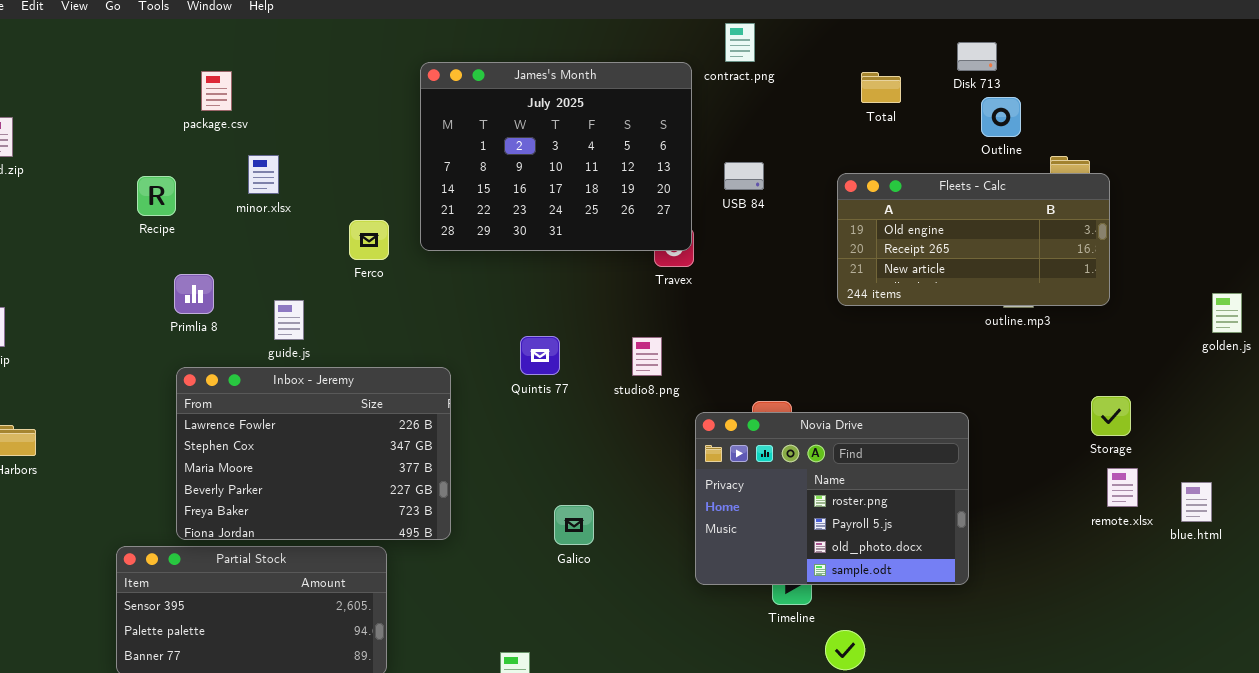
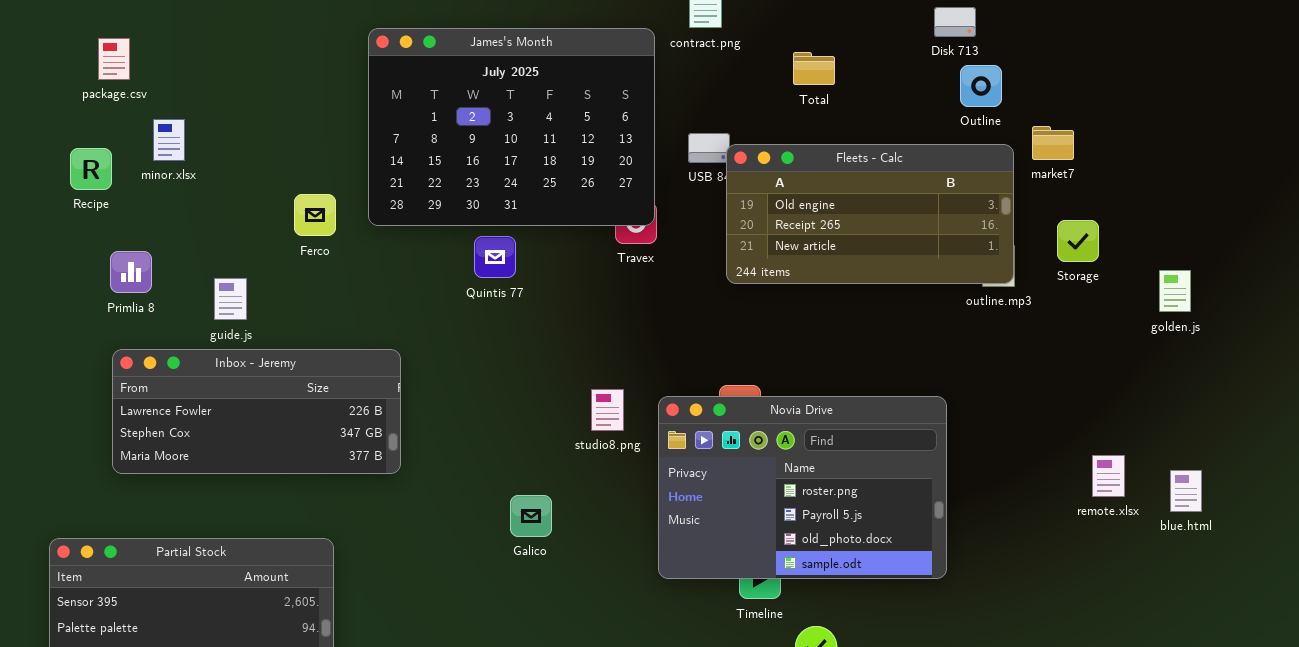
package.csv: [201,71,232,111] -> [98,38,130,80], moved
Total: [861,72,901,103] -> [793,52,835,85], moved
minor.xlsx: [248,155,279,194] -> [153,119,185,161], moved
Fleets - Calc: [837,173,1110,306] -> [726,144,1014,284], moved
golden.js: [1212,293,1242,333] -> [1159,270,1191,312], moved
Quintis 77: [520,336,560,375] -> [474,236,516,278], moved
studio8.png: [632,337,662,376] -> [591,389,624,431], moved
Inbox - Jeremy: [176,367,451,540] -> [112,349,401,474], resized
Storage: [1091,396,1131,436] -> [1057,220,1099,262], moved

